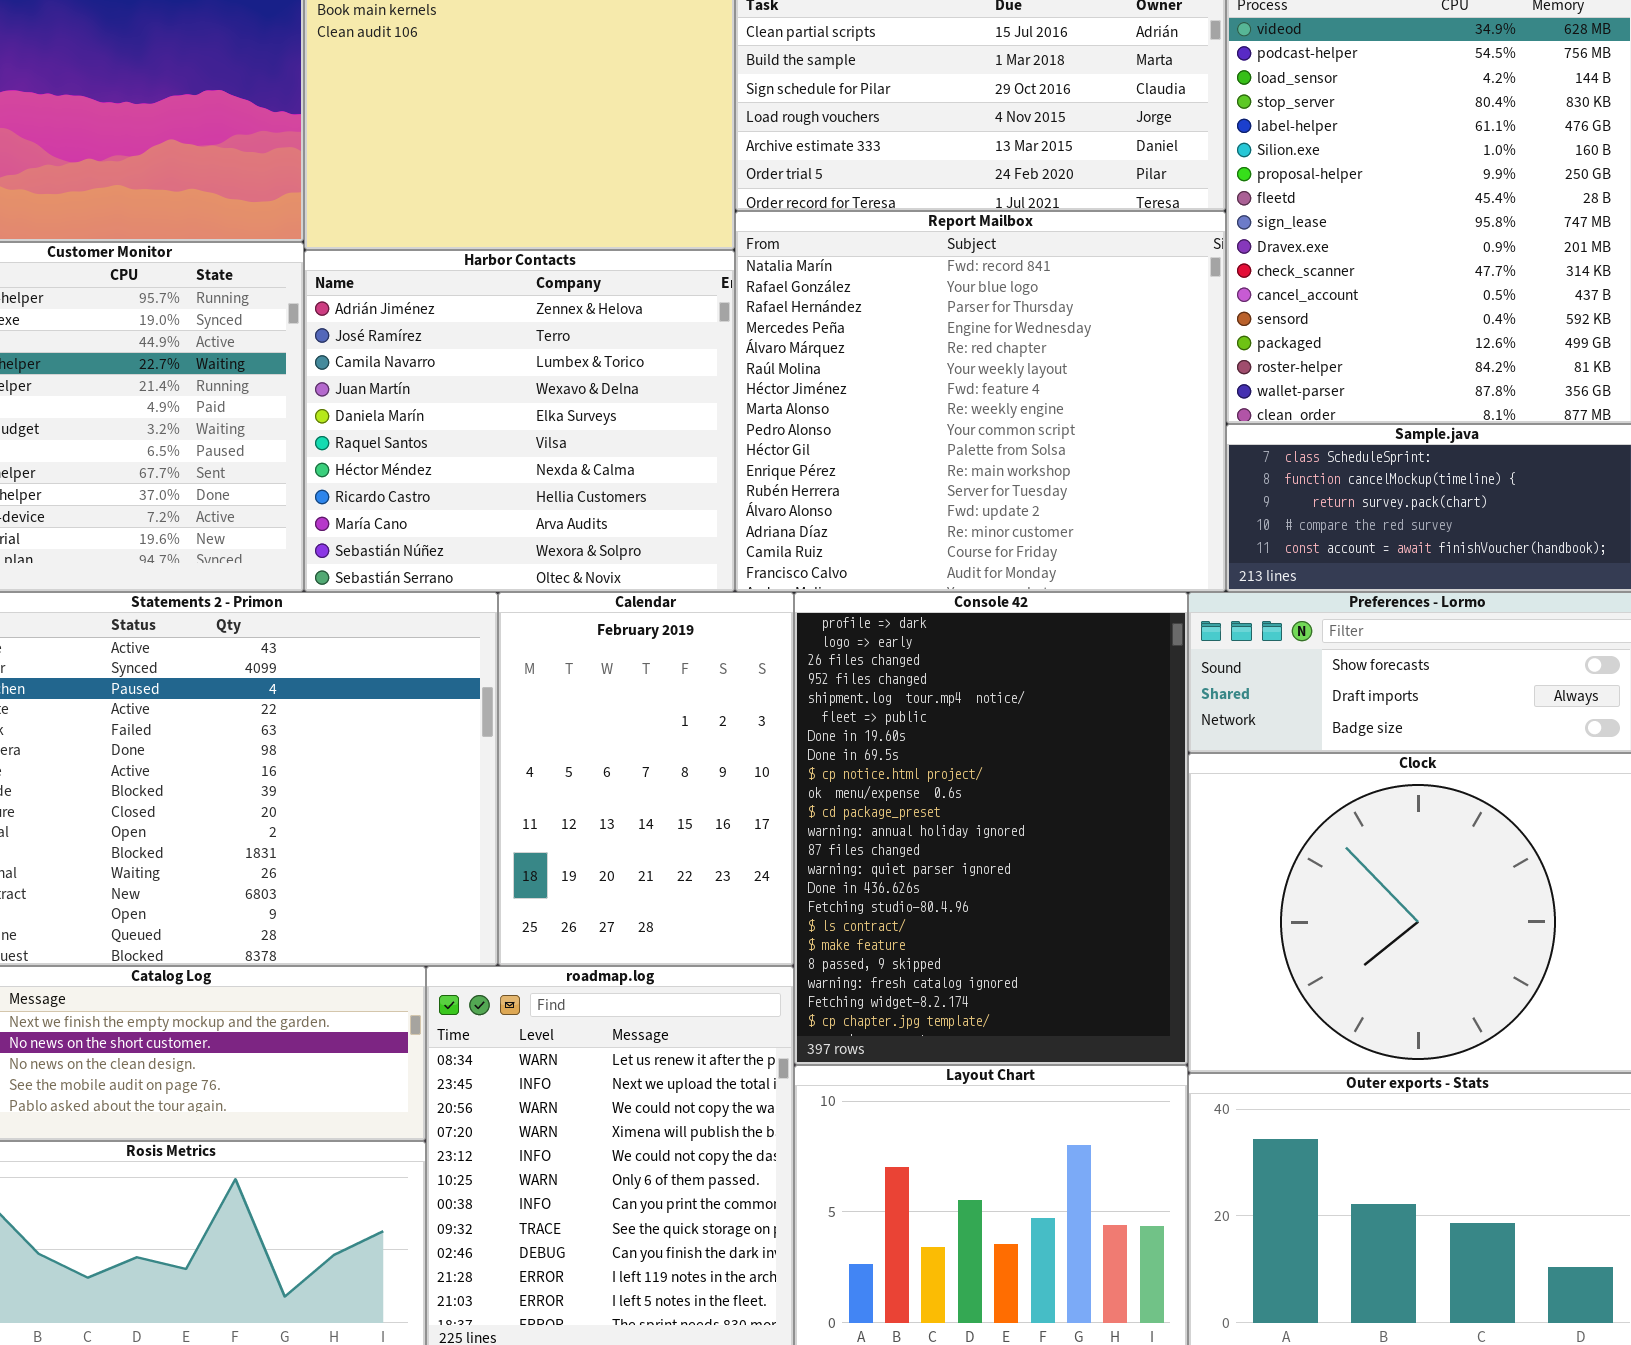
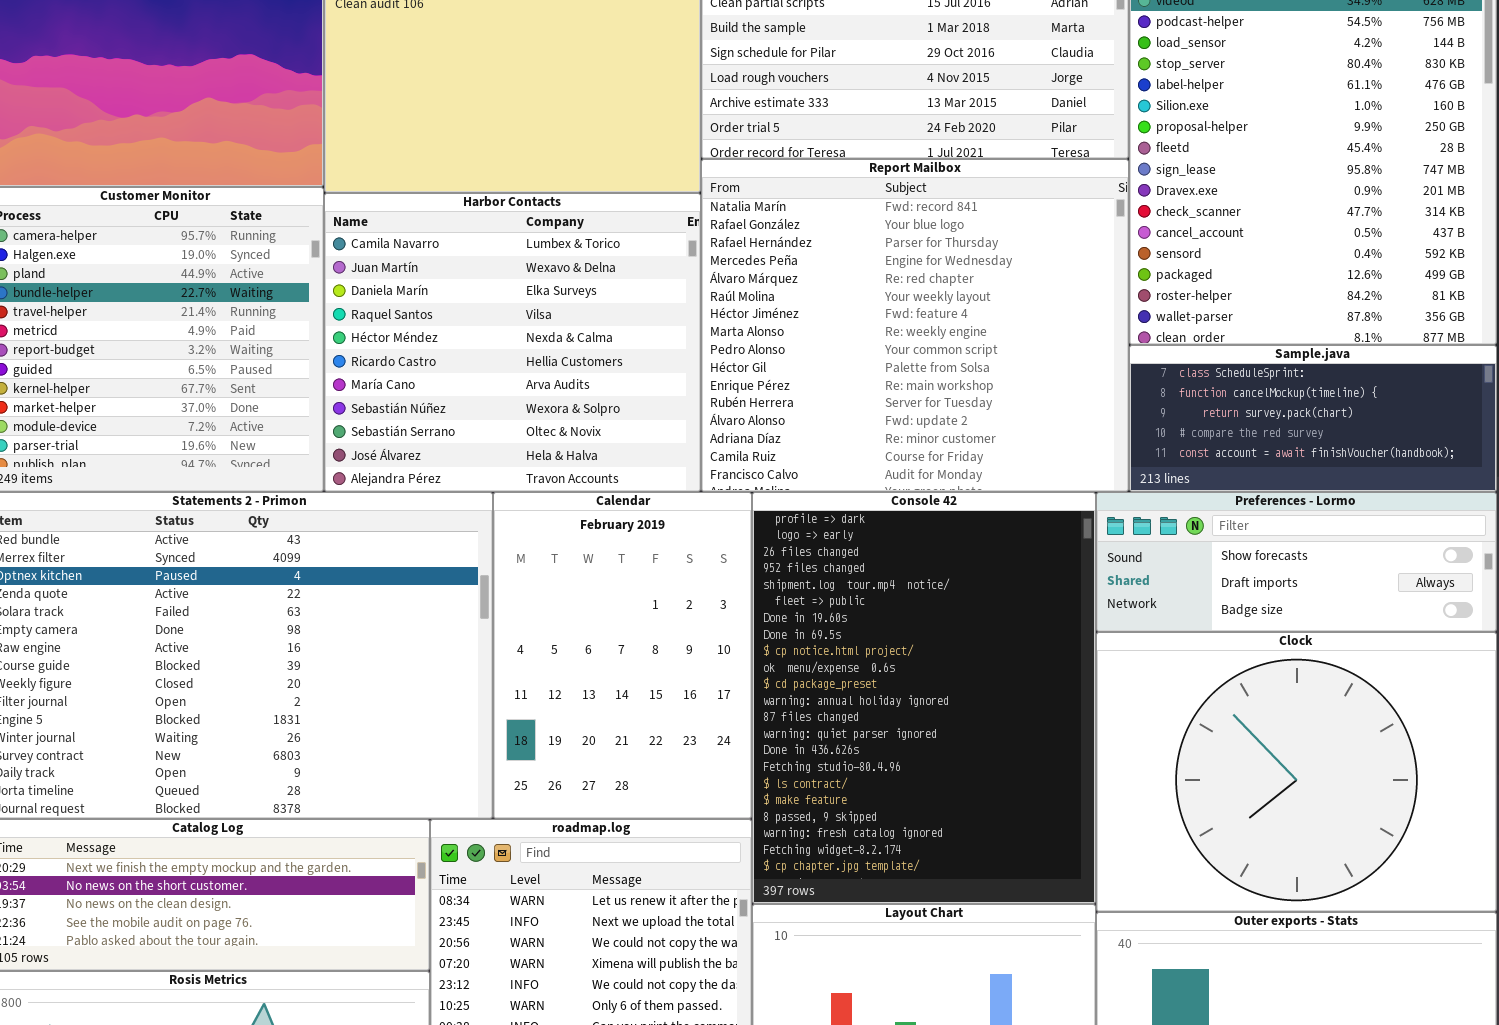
Harbor Contacts: [304,250,735,592] -> [324,193,701,492], scrolled down 2 rows

